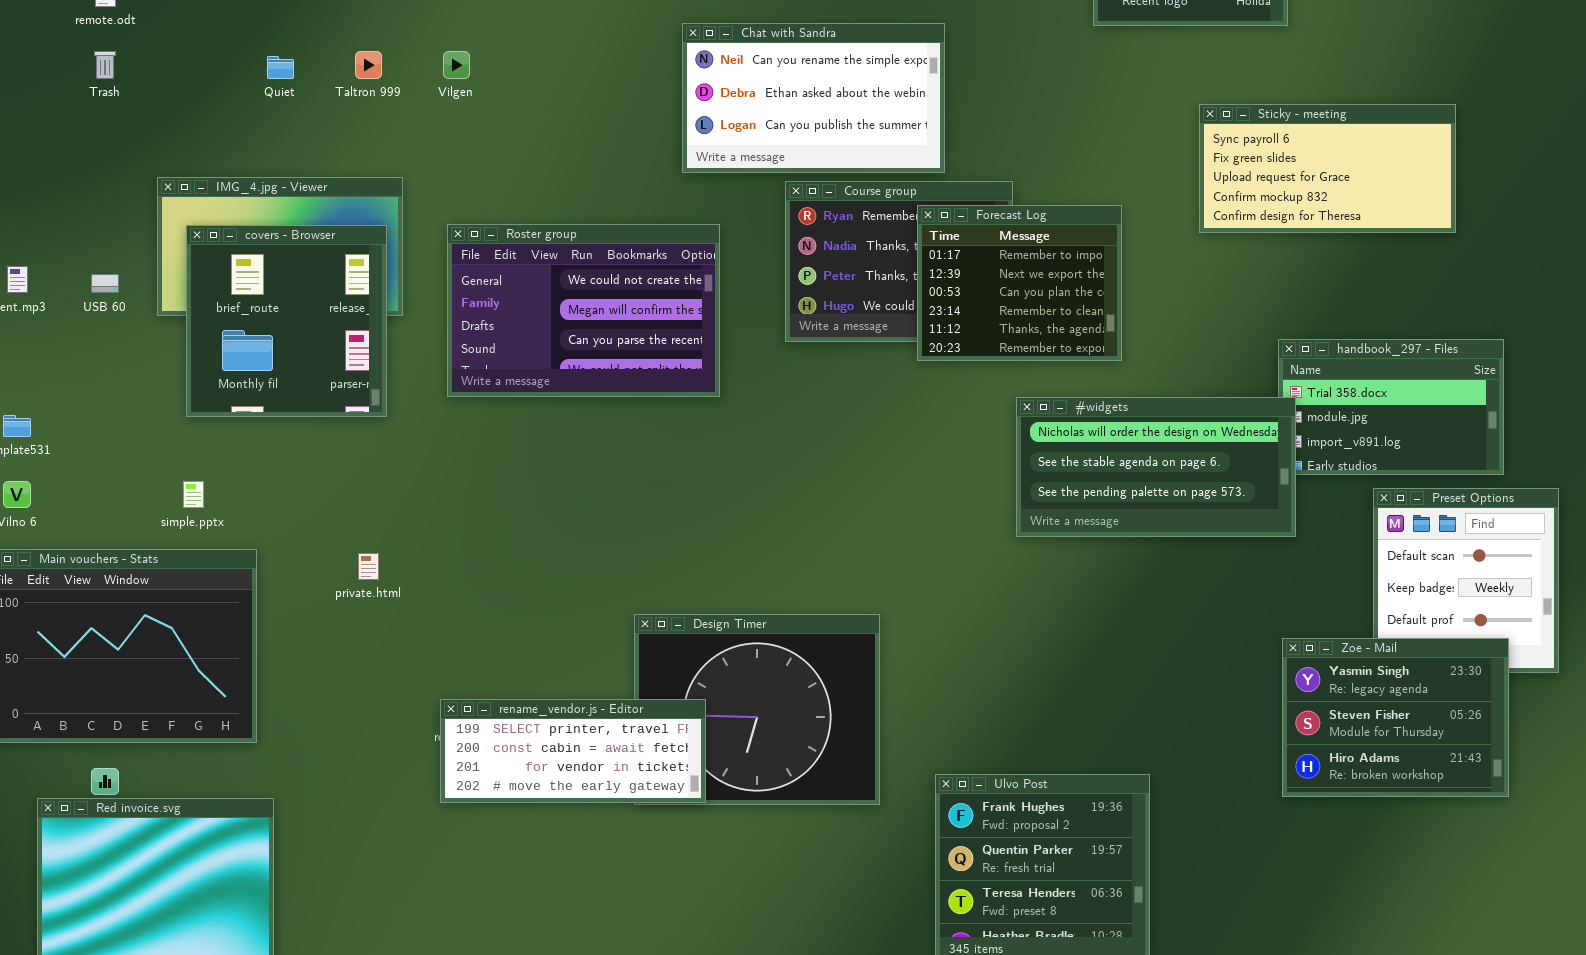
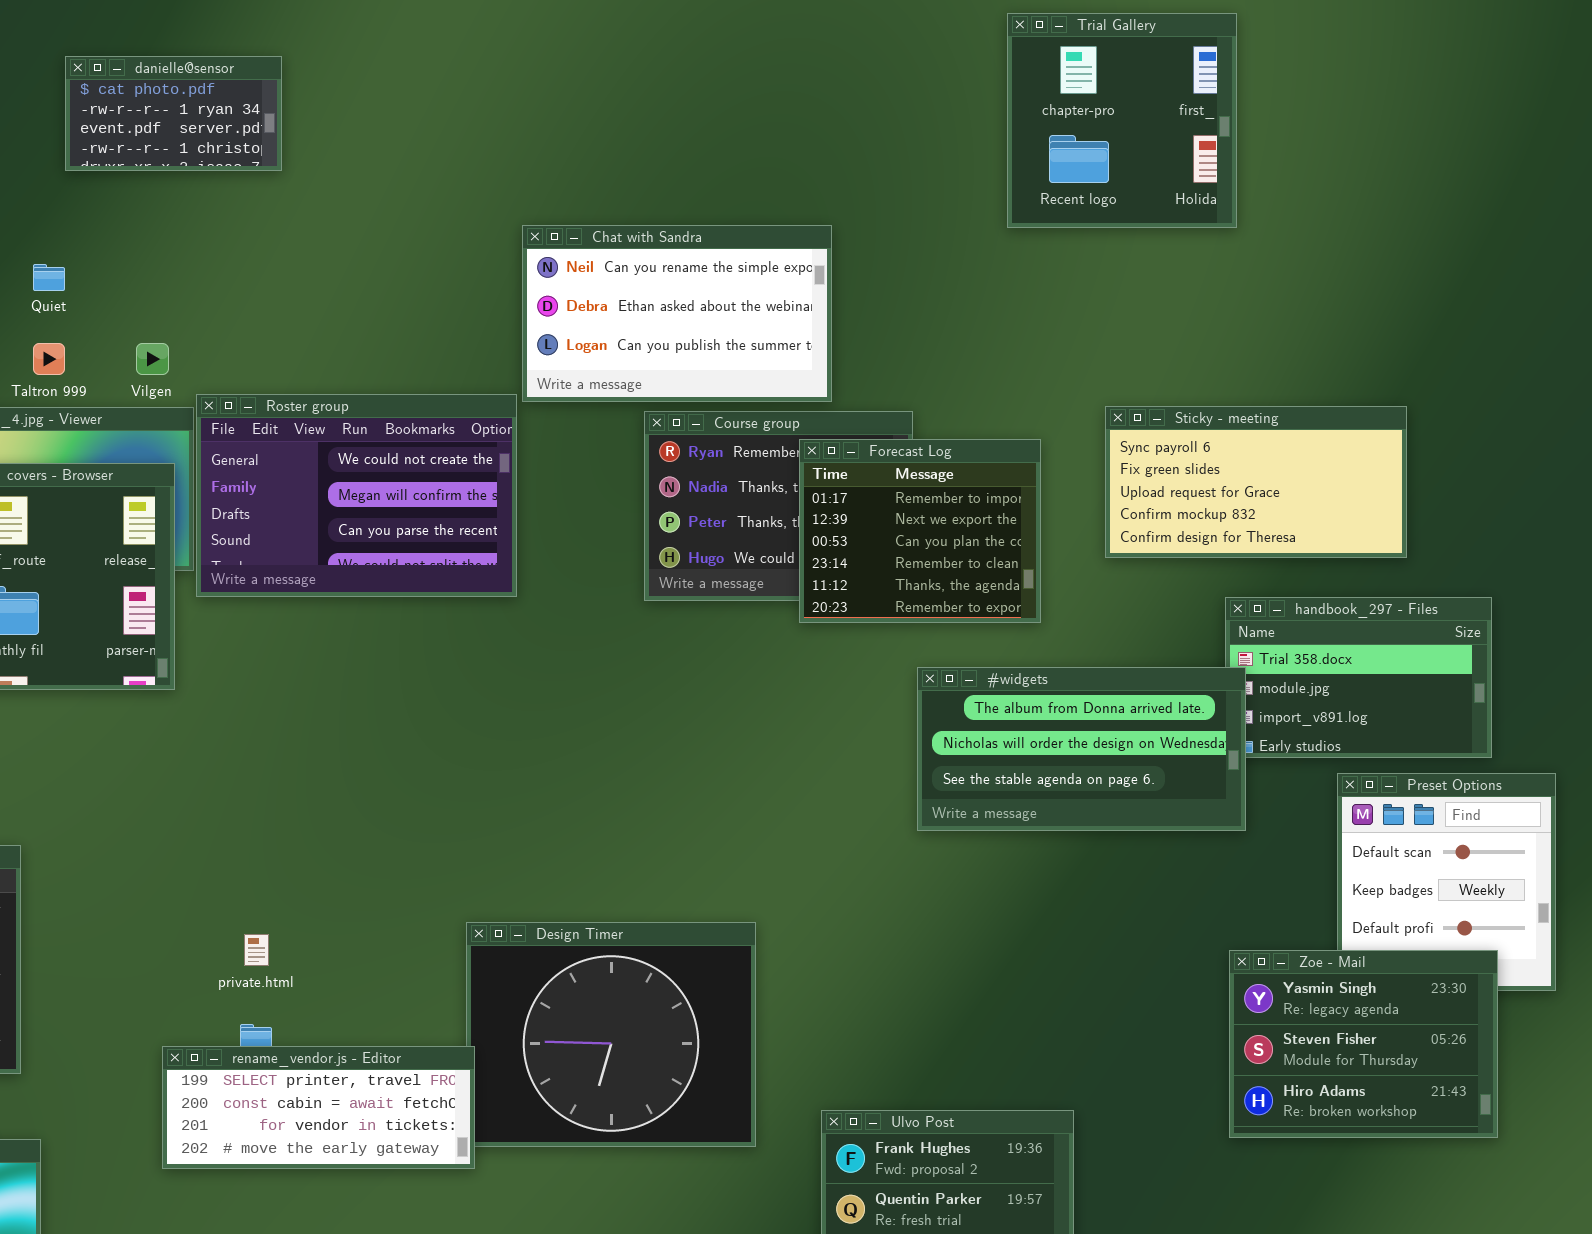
Taltron 999: [355,51,382,79] -> [33,343,65,375], moved
Vilgen: [443,51,470,79] -> [136,343,169,375], moved
Sticky - meeting: [1199,104,1456,233] -> [1105,406,1407,558], moved
Roster group: [447,224,720,397] -> [196,394,517,597], moved
#widgets: [1016,397,1296,537] -> [917,667,1246,831], scrolled up 1 row
private.html: [358,553,379,580] -> [244,934,269,966], moved
rename_vendor.js - Editor: [440,699,706,803] -> [162,1046,475,1169], moved

